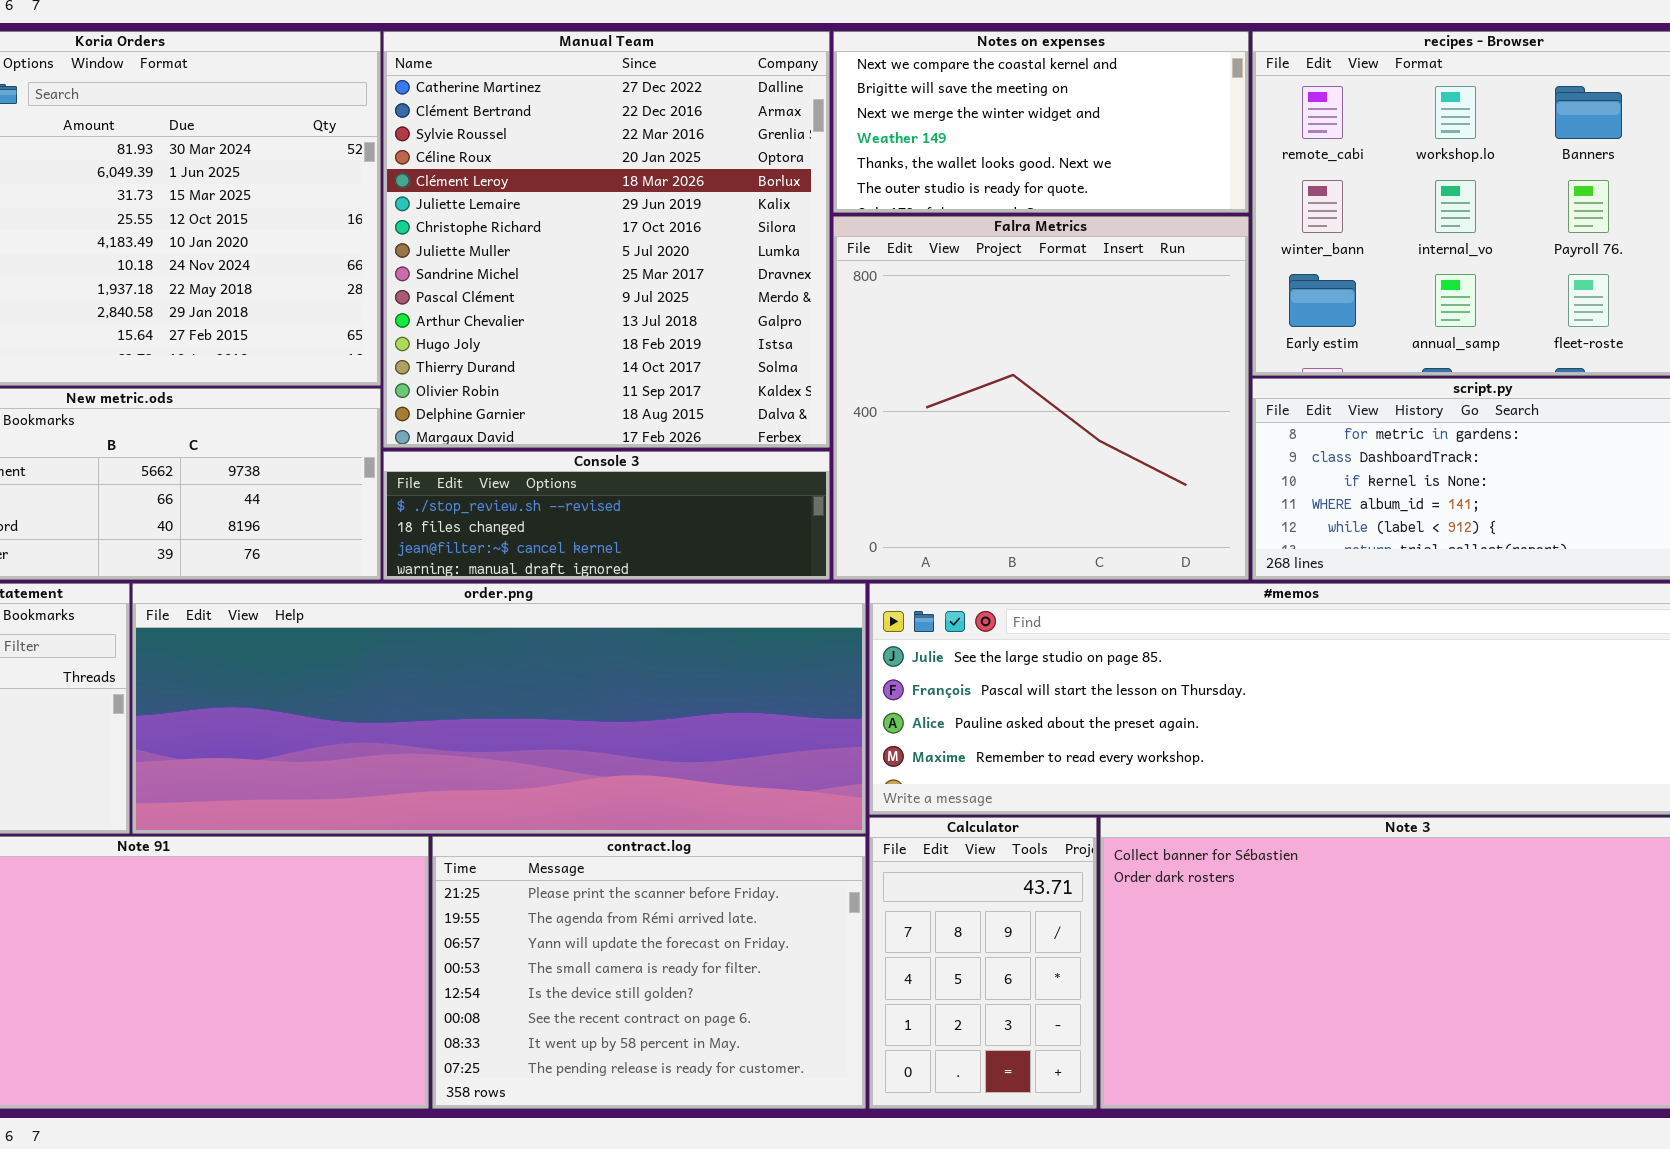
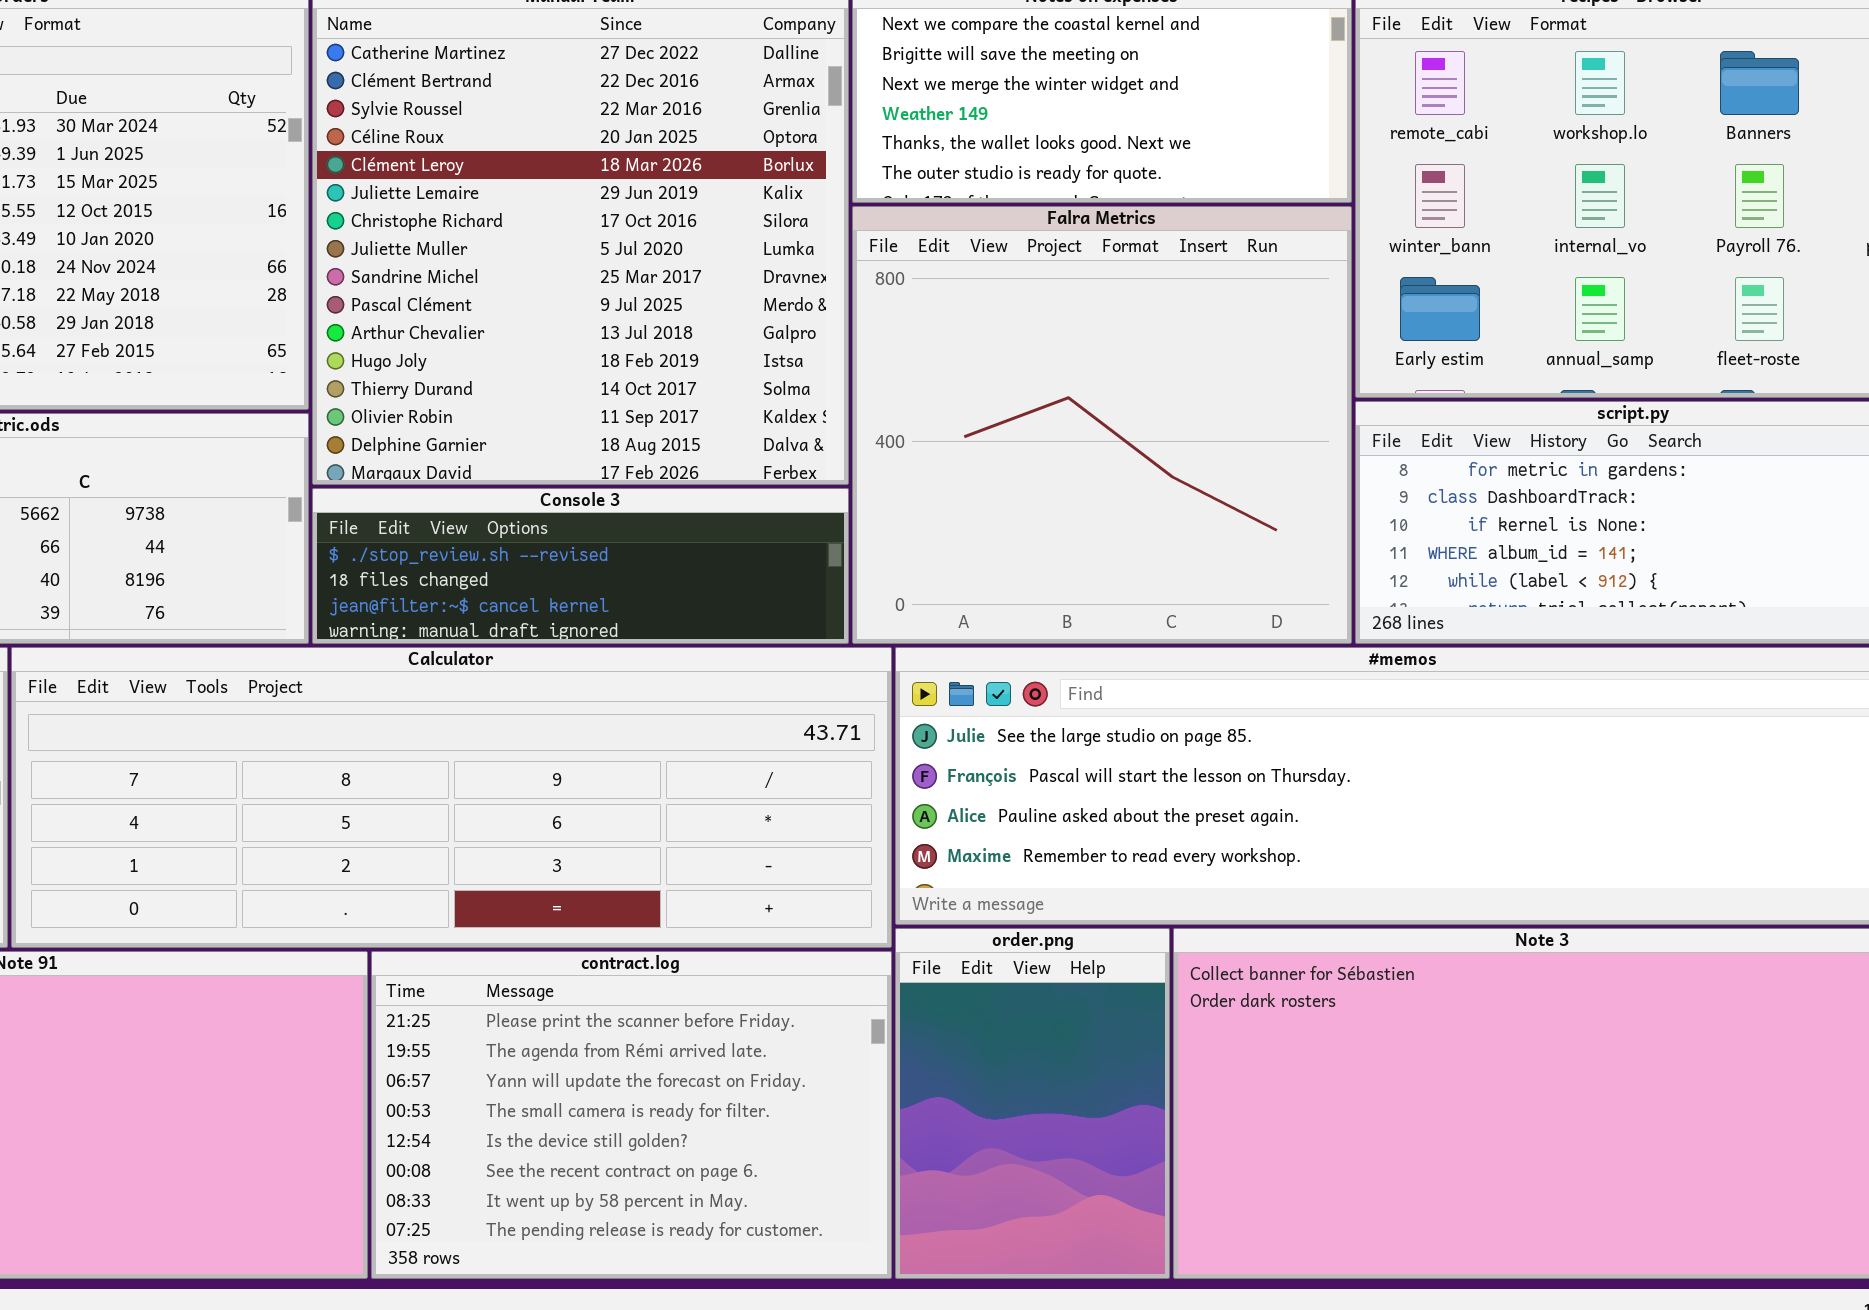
order.png: [132,583,866,834] -> [895,928,1170,1279], moved, resized
Calculator: [869,817,1097,1109] -> [11,647,892,948], moved, resized

